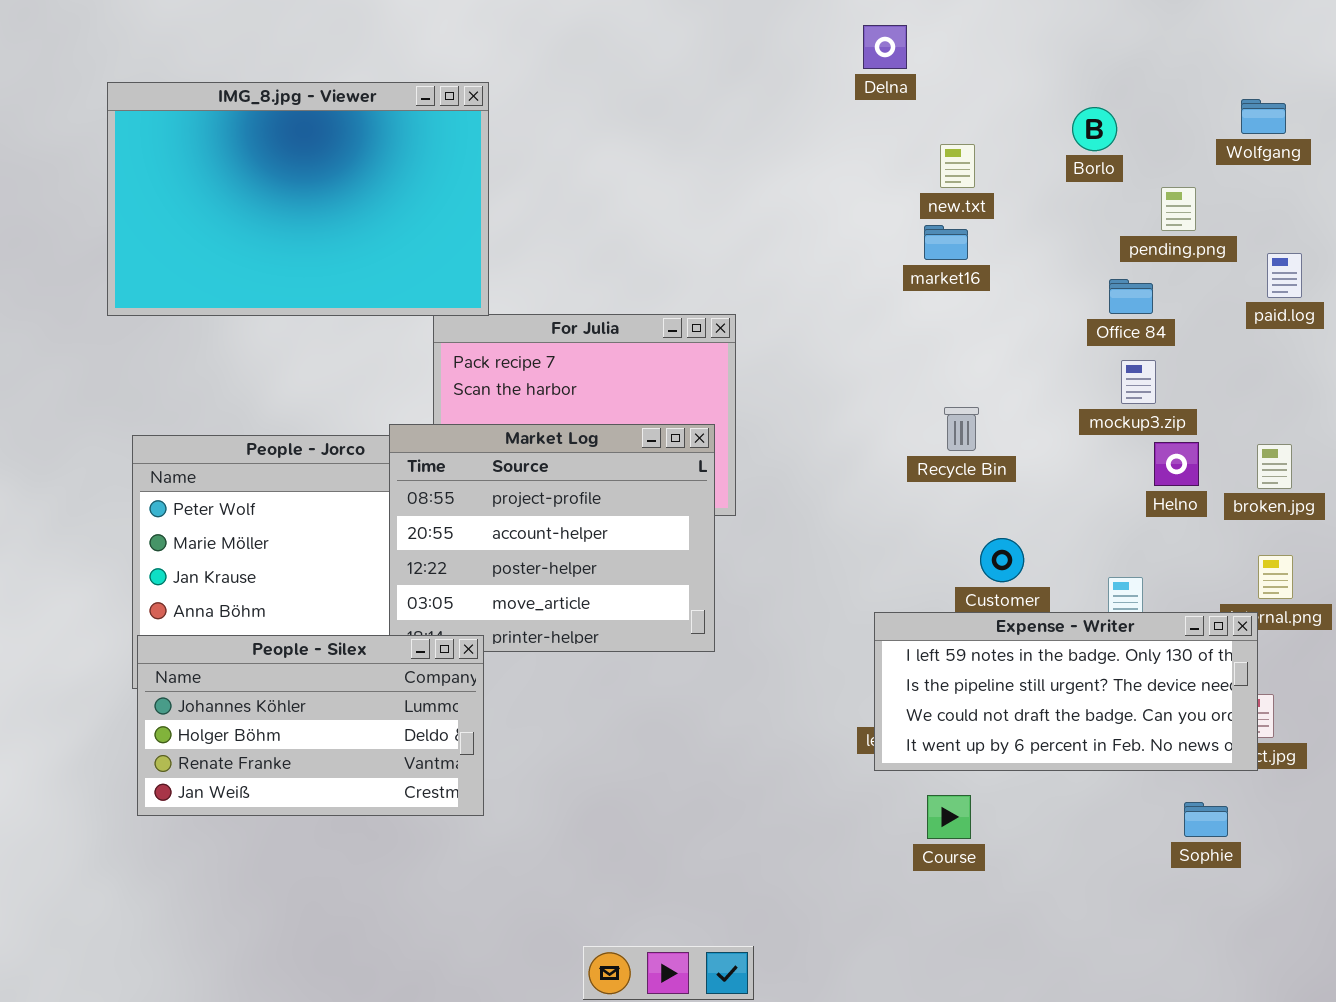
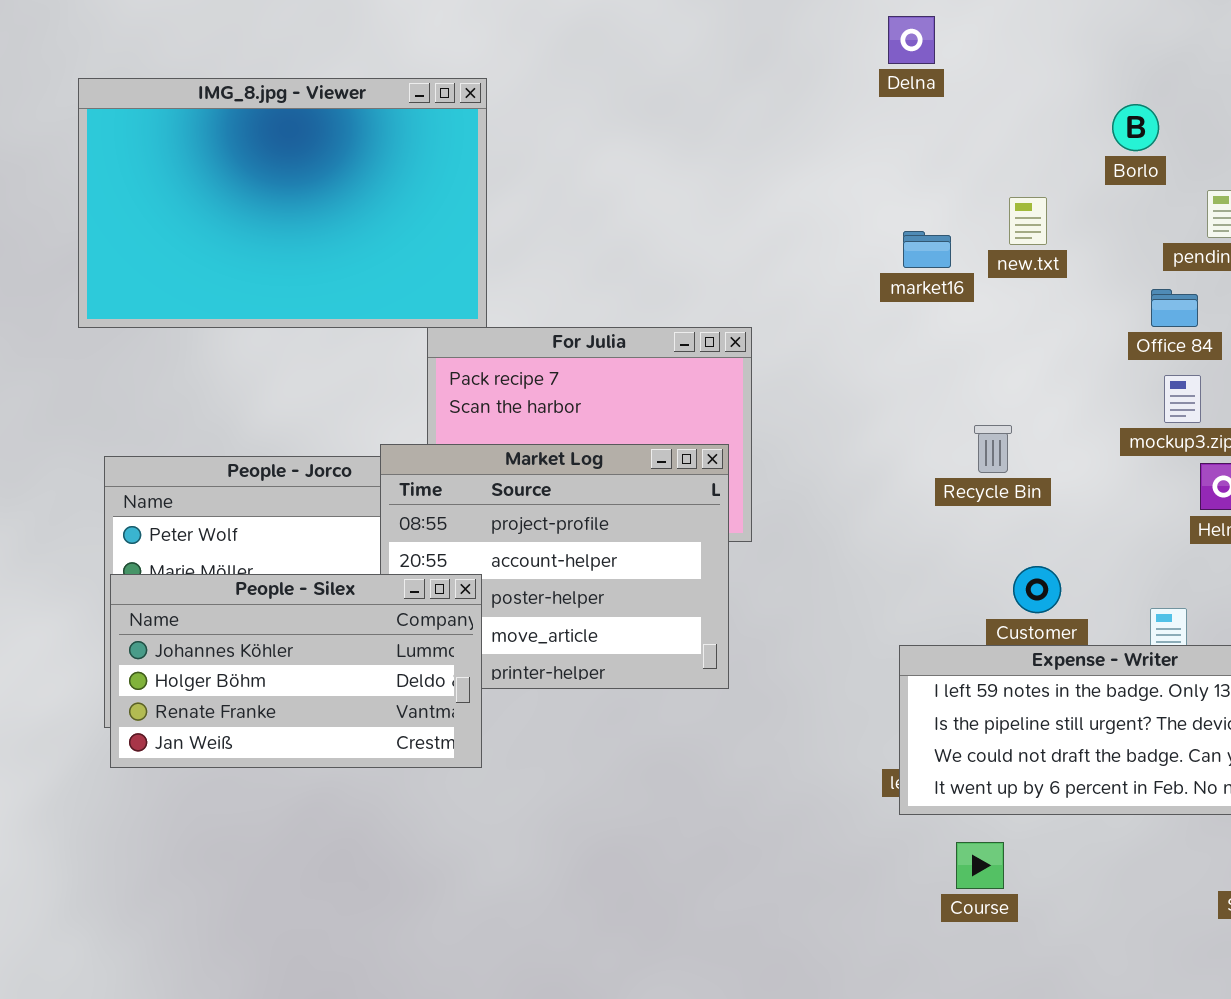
new.txt: [940,144,975,188] -> [1009,197,1047,245], moved
market16: [924,225,968,260] -> [903,231,951,268], moved
People - Silex: [137,635,484,816] -> [110,574,482,768], moved

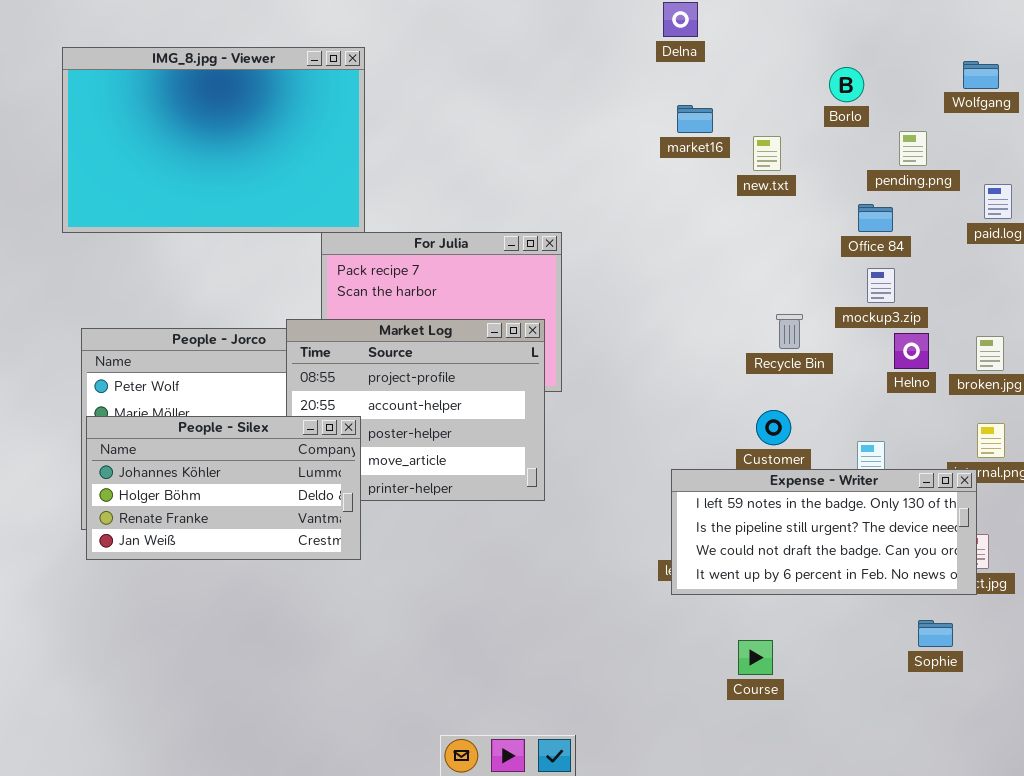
market16: [903,231,951,268] -> [677,105,713,133], moved
Recycle Bin: [974,425,1012,473] -> [776,314,803,349], moved
Course: [956,842,1004,889] -> [738,640,773,675], moved

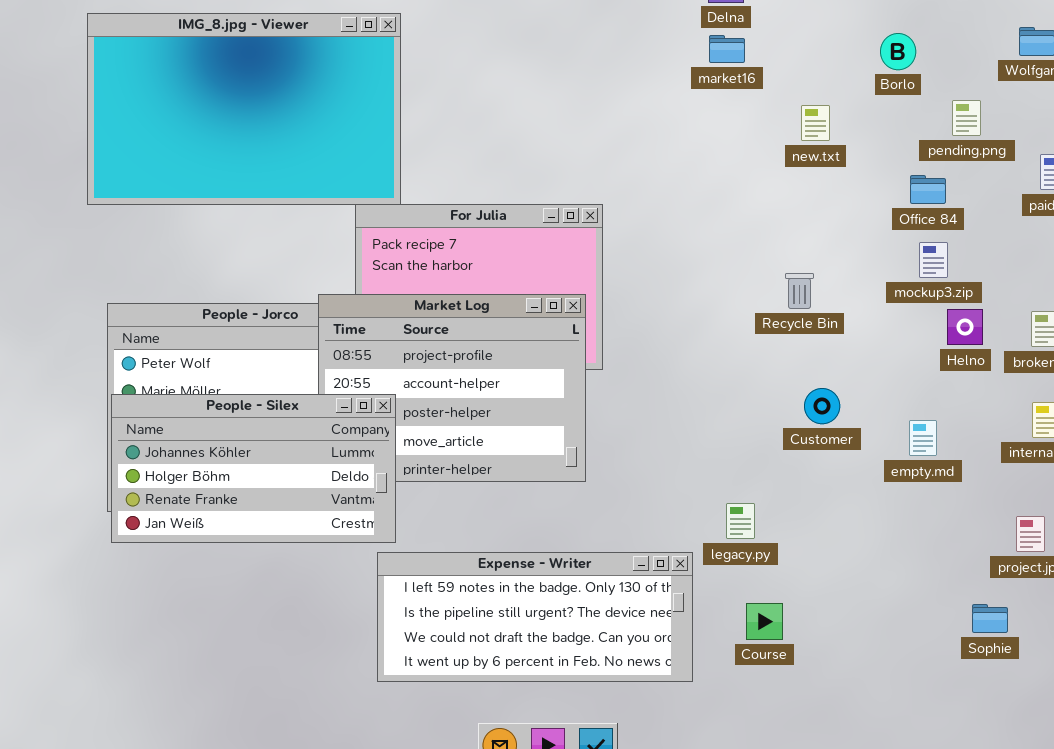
market16: [677,105,713,133] -> [709,35,745,63], moved
Recycle Bin: [776,314,803,349] -> [785,273,814,309], moved
Expense - Writer: [671,469,977,595] -> [377,552,693,682], moved
Course: [738,640,773,675] -> [746,603,783,640], moved

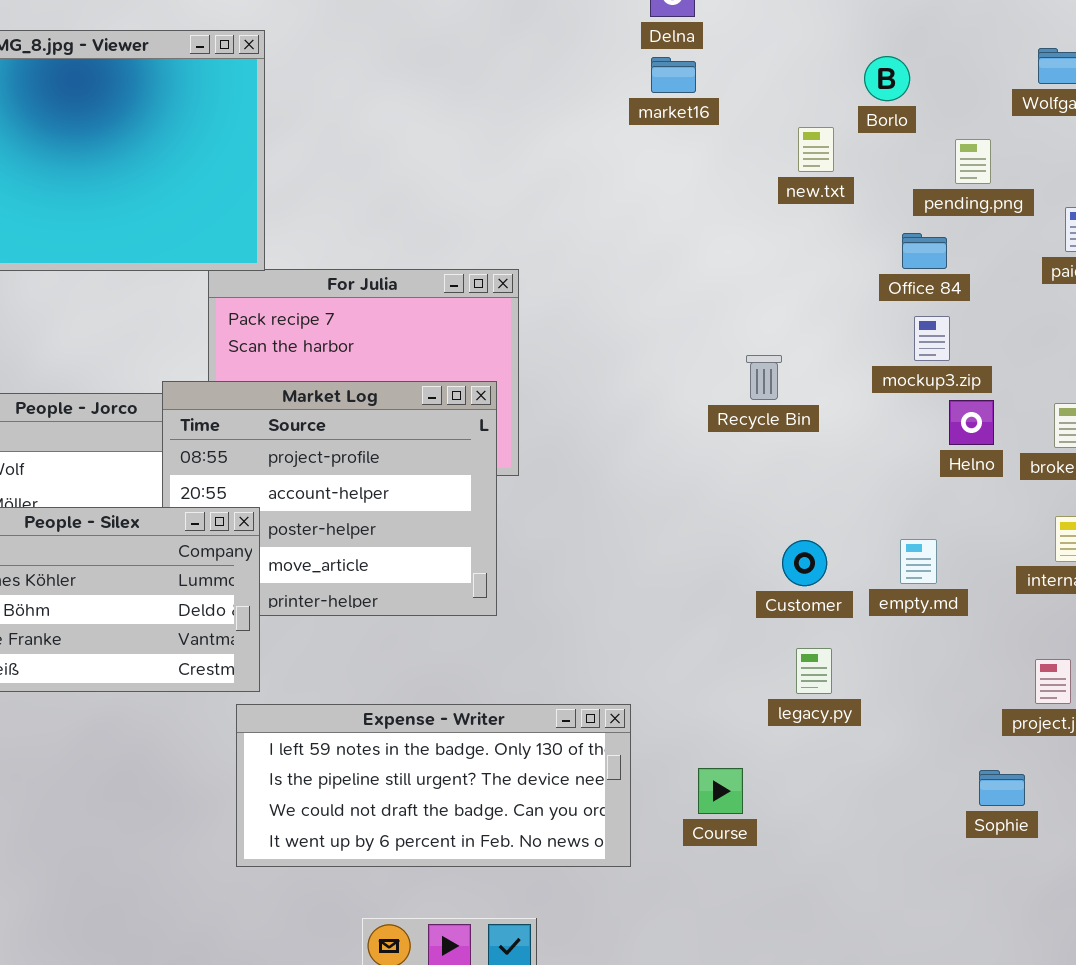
new.txt: [801,105,830,141] -> [798,127,834,172], moved
Customer: [804,388,840,424] -> [782,540,827,586], moved
legacy.py: [726,503,755,539] -> [796,648,832,694], moved

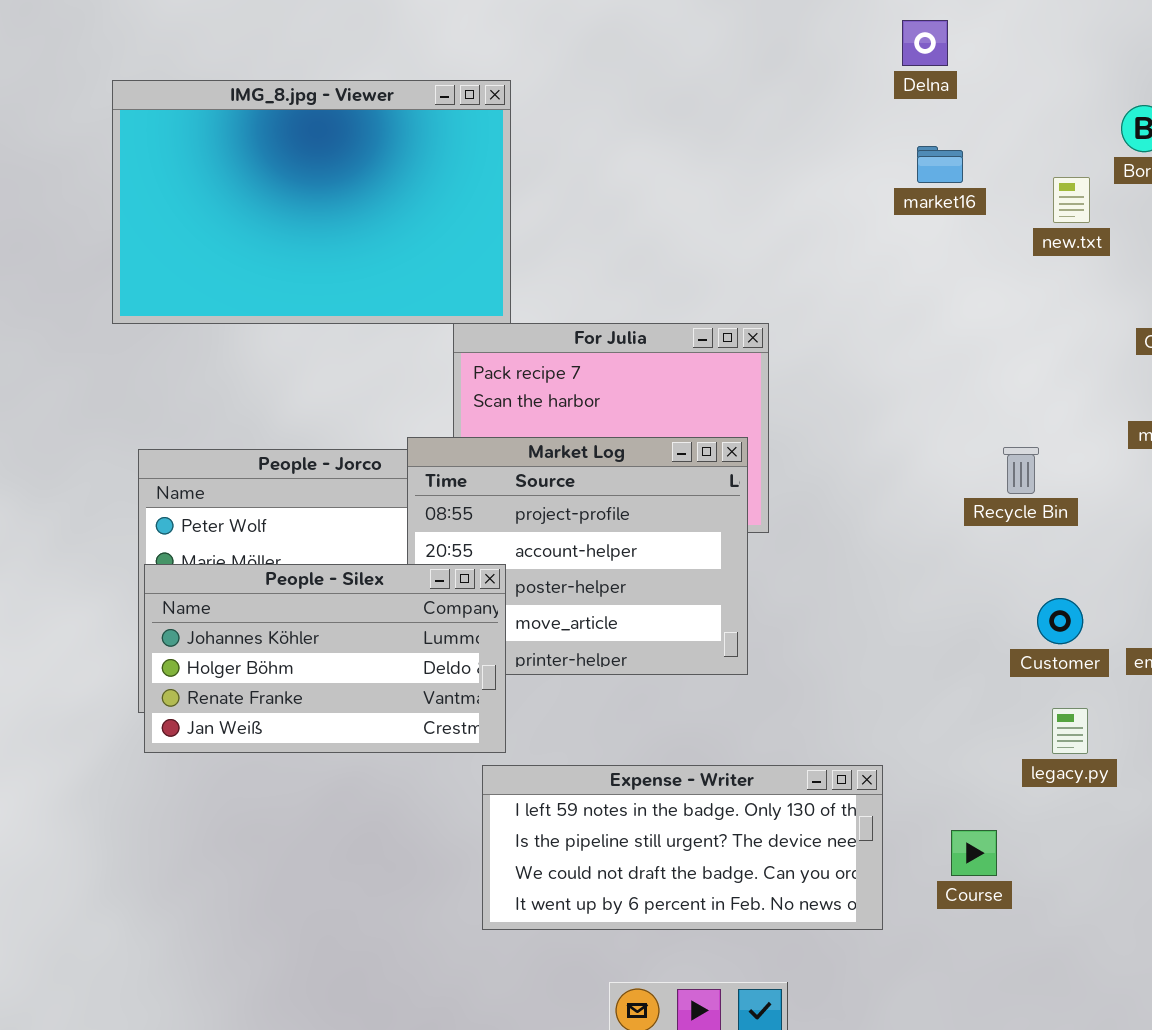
market16: [651,57,696,93] -> [917,146,963,183], moved
Recycle Bin: [746,355,782,400] -> [1003,447,1039,494], moved

